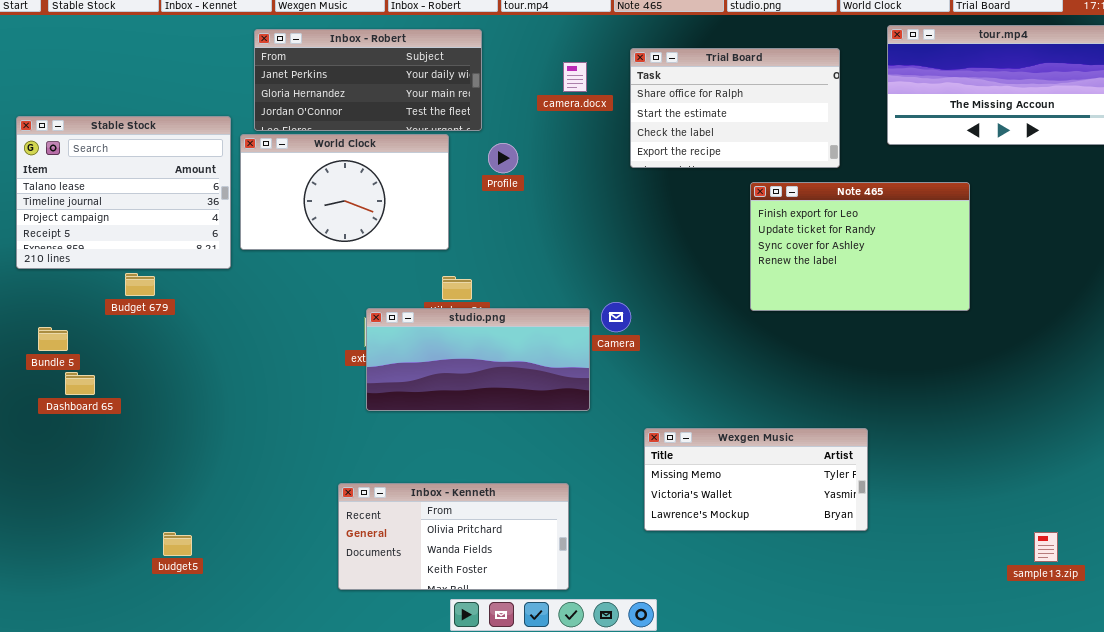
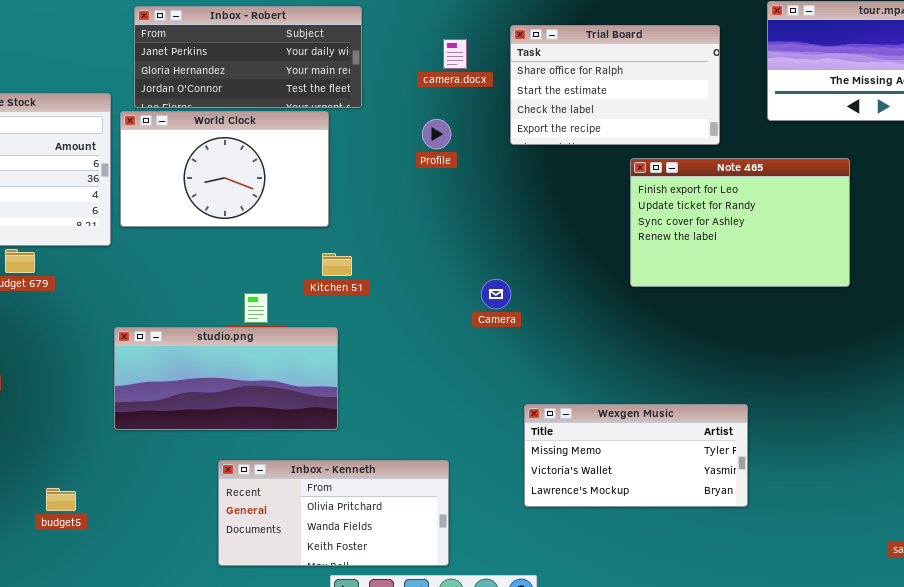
Profile: [488,143,518,173] -> [422,119,451,149], moved
studio.png: [366,308,590,411] -> [114,327,338,430], moved
budget5: [163,532,192,556] -> [46,488,76,511], moved

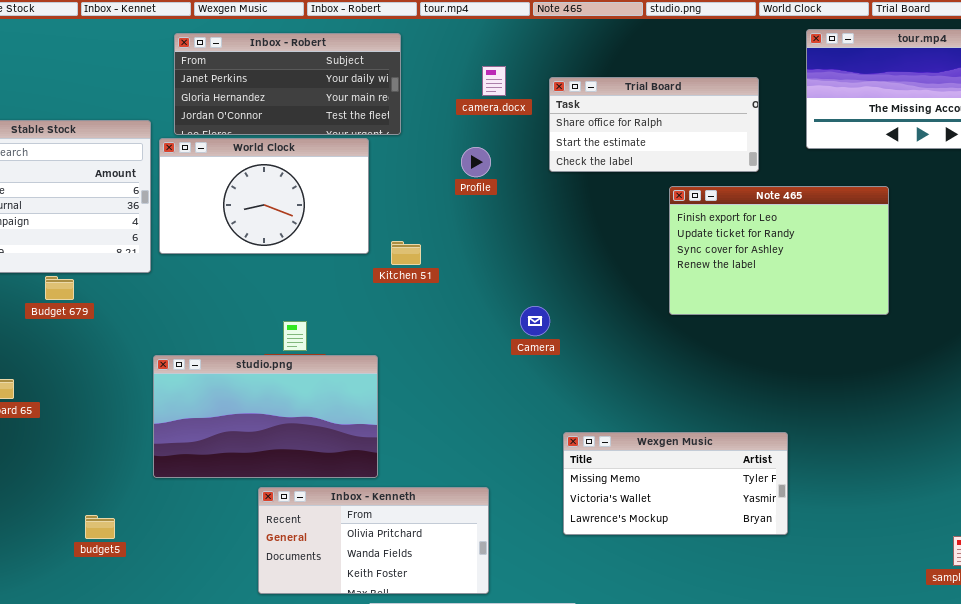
Trial Board: [510,25,720,145] -> [549,77,759,172], resized
Kitchen 51: [322,253,352,276] -> [391,241,421,265], moved
studio.png: [114,327,338,430] -> [153,355,378,478], resized

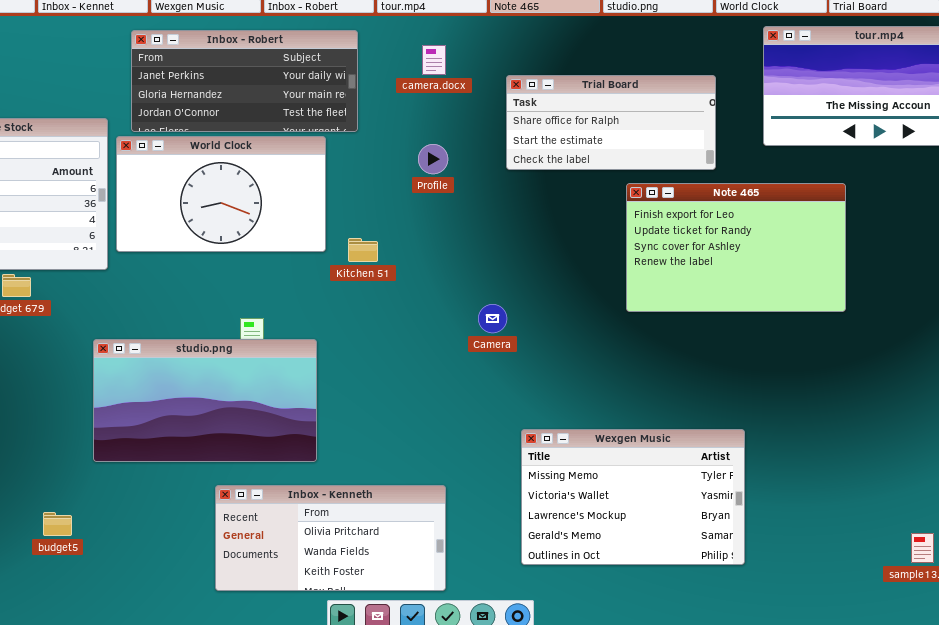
camera.docx: [482,66,506,96] -> [422,45,446,75], moved
studio.png: [153,355,378,478] -> [93,339,317,462], moved
Wexgen Music: [563,432,788,535] -> [521,429,745,565], resized

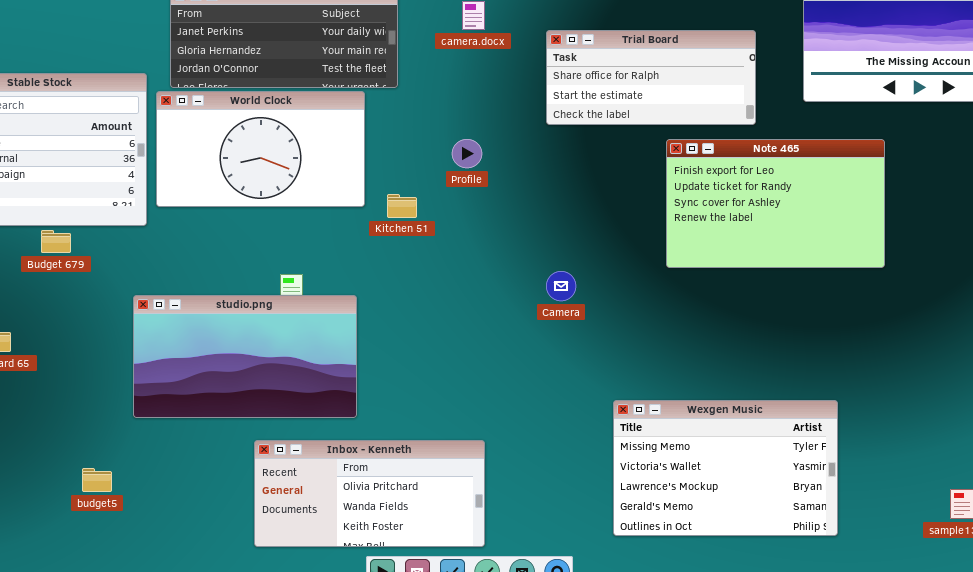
Profile: [418,144,448,174] -> [452,139,482,168], moved
Camera: [478,304,507,333] -> [546,271,576,301], moved
Wexgen Music: [521,429,745,565] -> [613,400,838,536], moved

